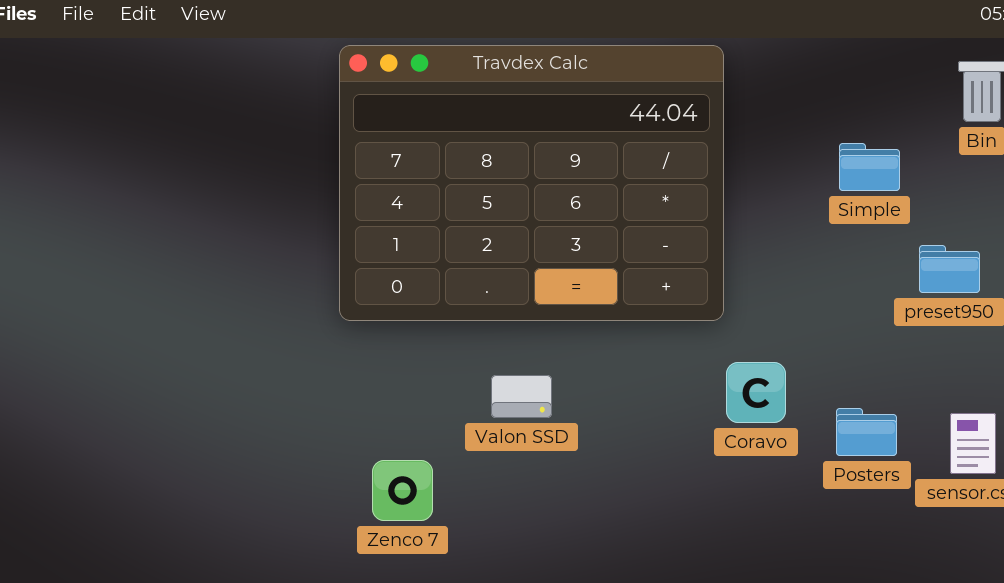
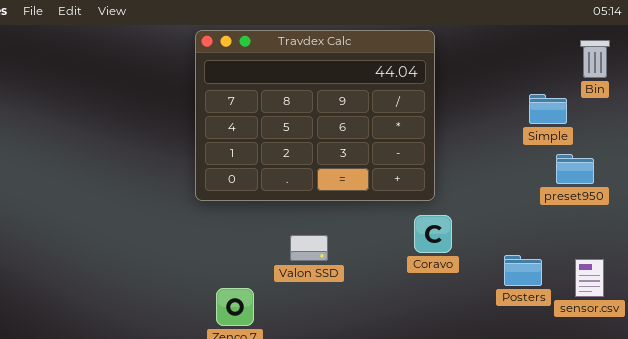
Simple: [839,143,900,191] -> [529,94,567,124], moved
Coravo: [726,362,786,423] -> [414,215,452,253], moved

